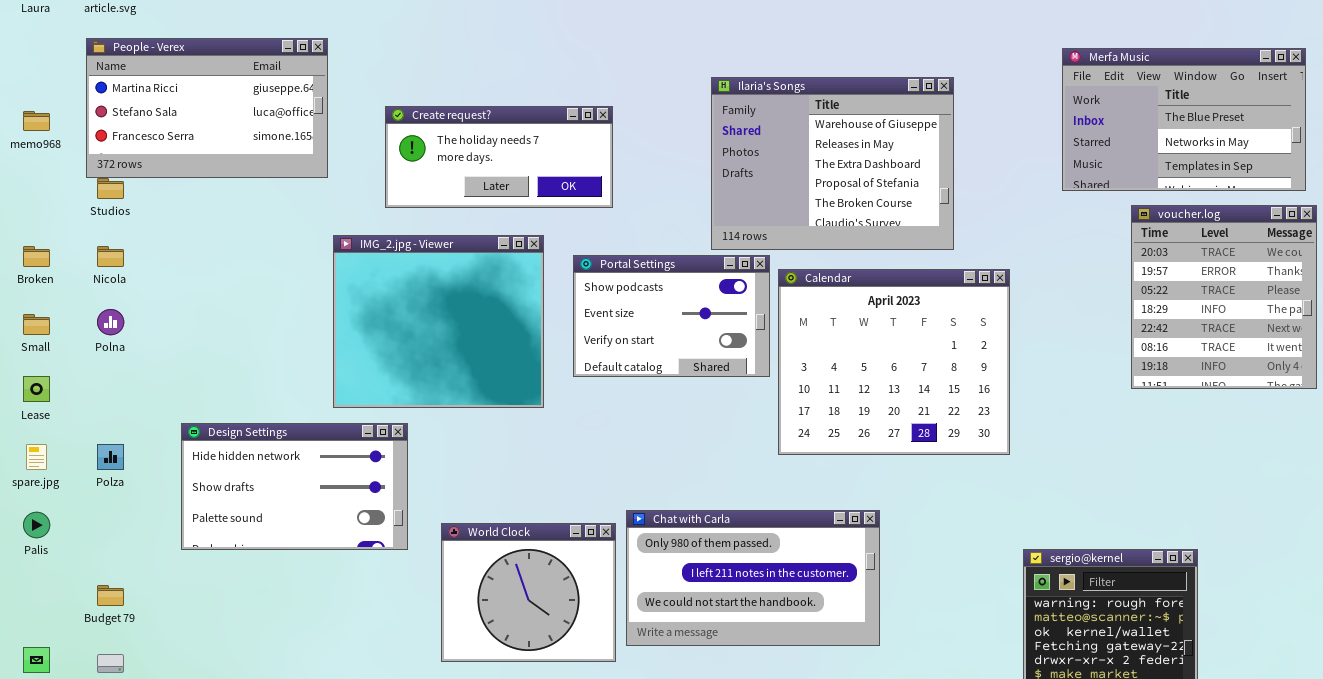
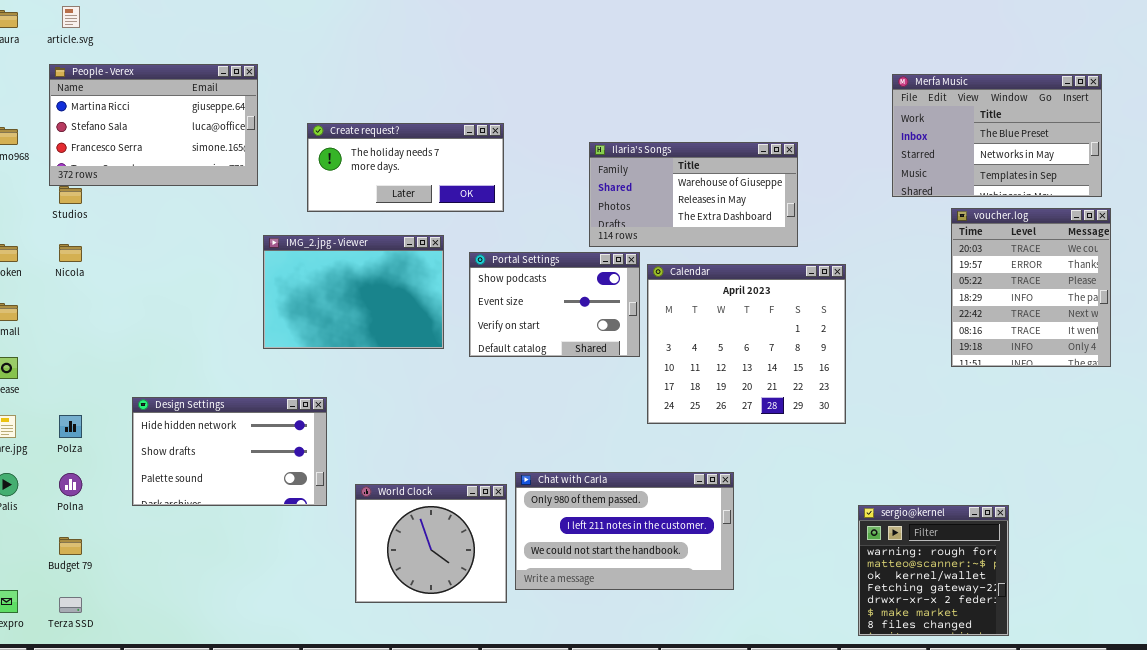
Ilaria's Songs: [711,77,954,250] -> [589,142,798,247], resized
IMG_2.jpg - Viewer: [333,235,544,408] -> [263,235,444,349], resized
Polna: [97,309,124,335] -> [59,473,82,496], moved

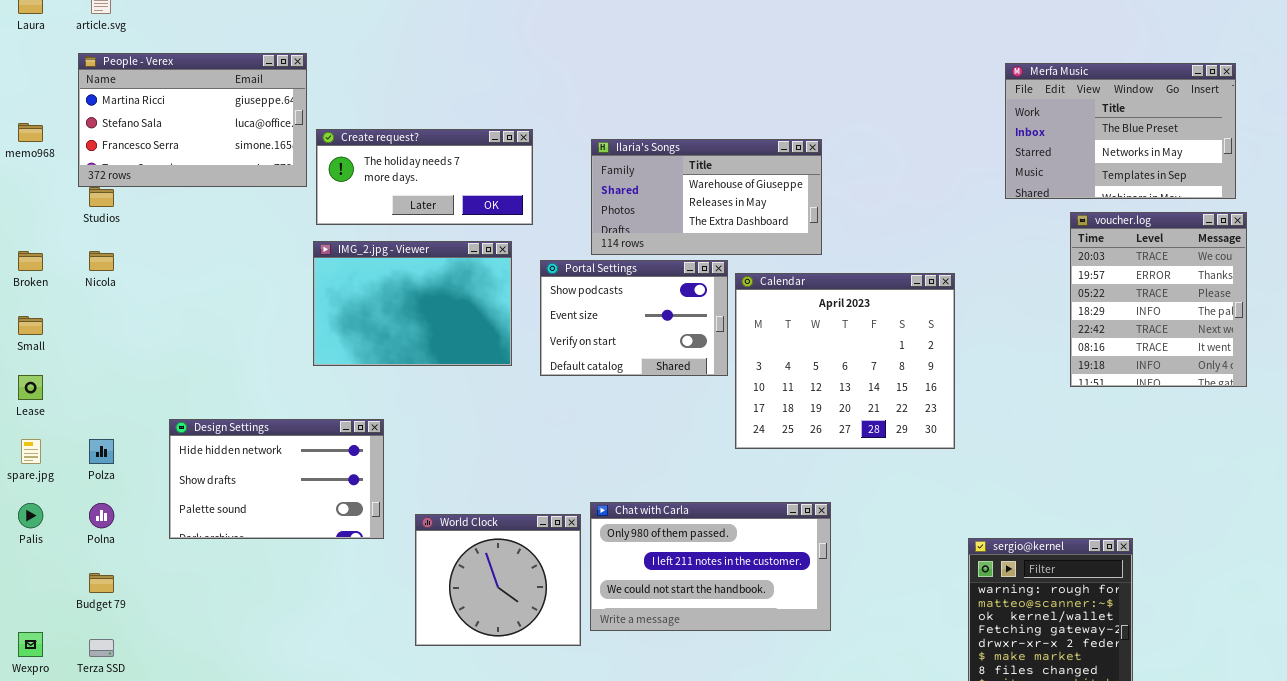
Create request?: [307,123,504,212] -> [316,129,533,225], moved
Ilaria's Songs: [589,142,798,247] -> [591,139,822,255], moved

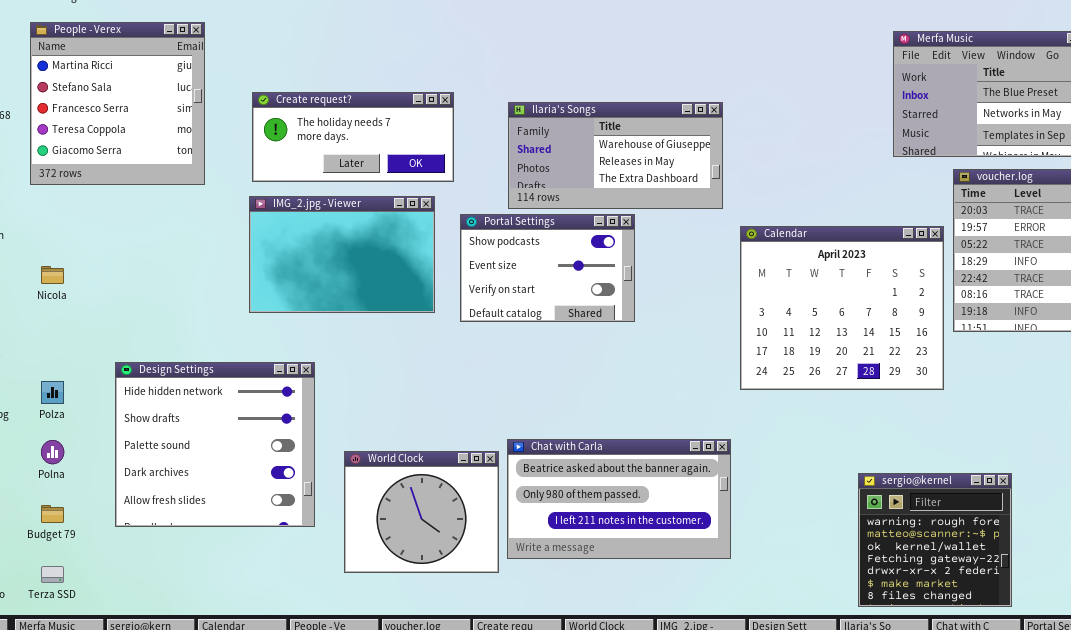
People - Verex: [78,53,307,187] -> [30,22,205,185], resized
Nicola: [89,251,114,271] -> [41,266,64,284], moved
Calendar: [735,273,955,449] -> [740,226,944,390], moved
Design Settings: [169,419,384,539] -> [115,362,315,527], resized
Chat with Carla: [590,502,831,631] -> [507,439,731,559], scrolled up 1 row

